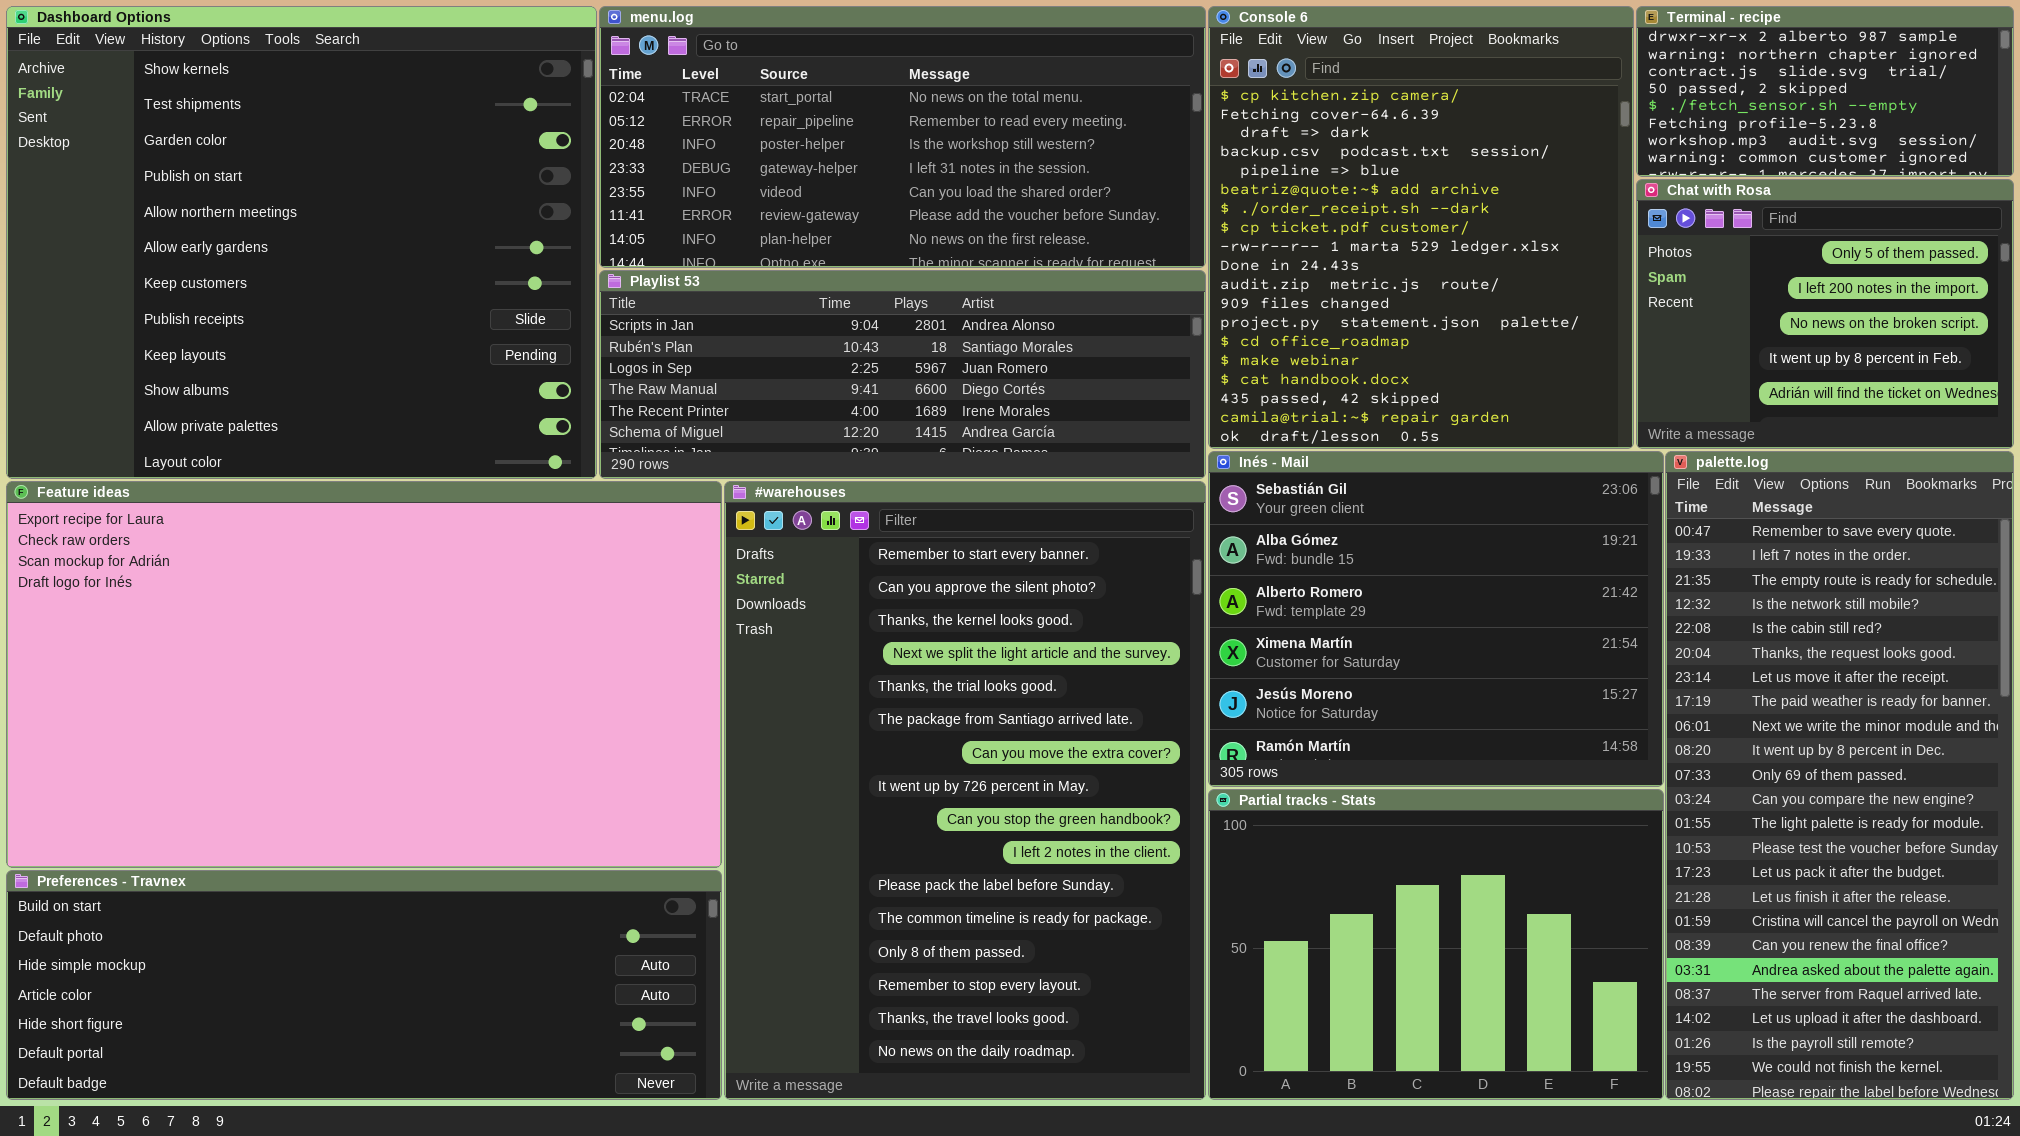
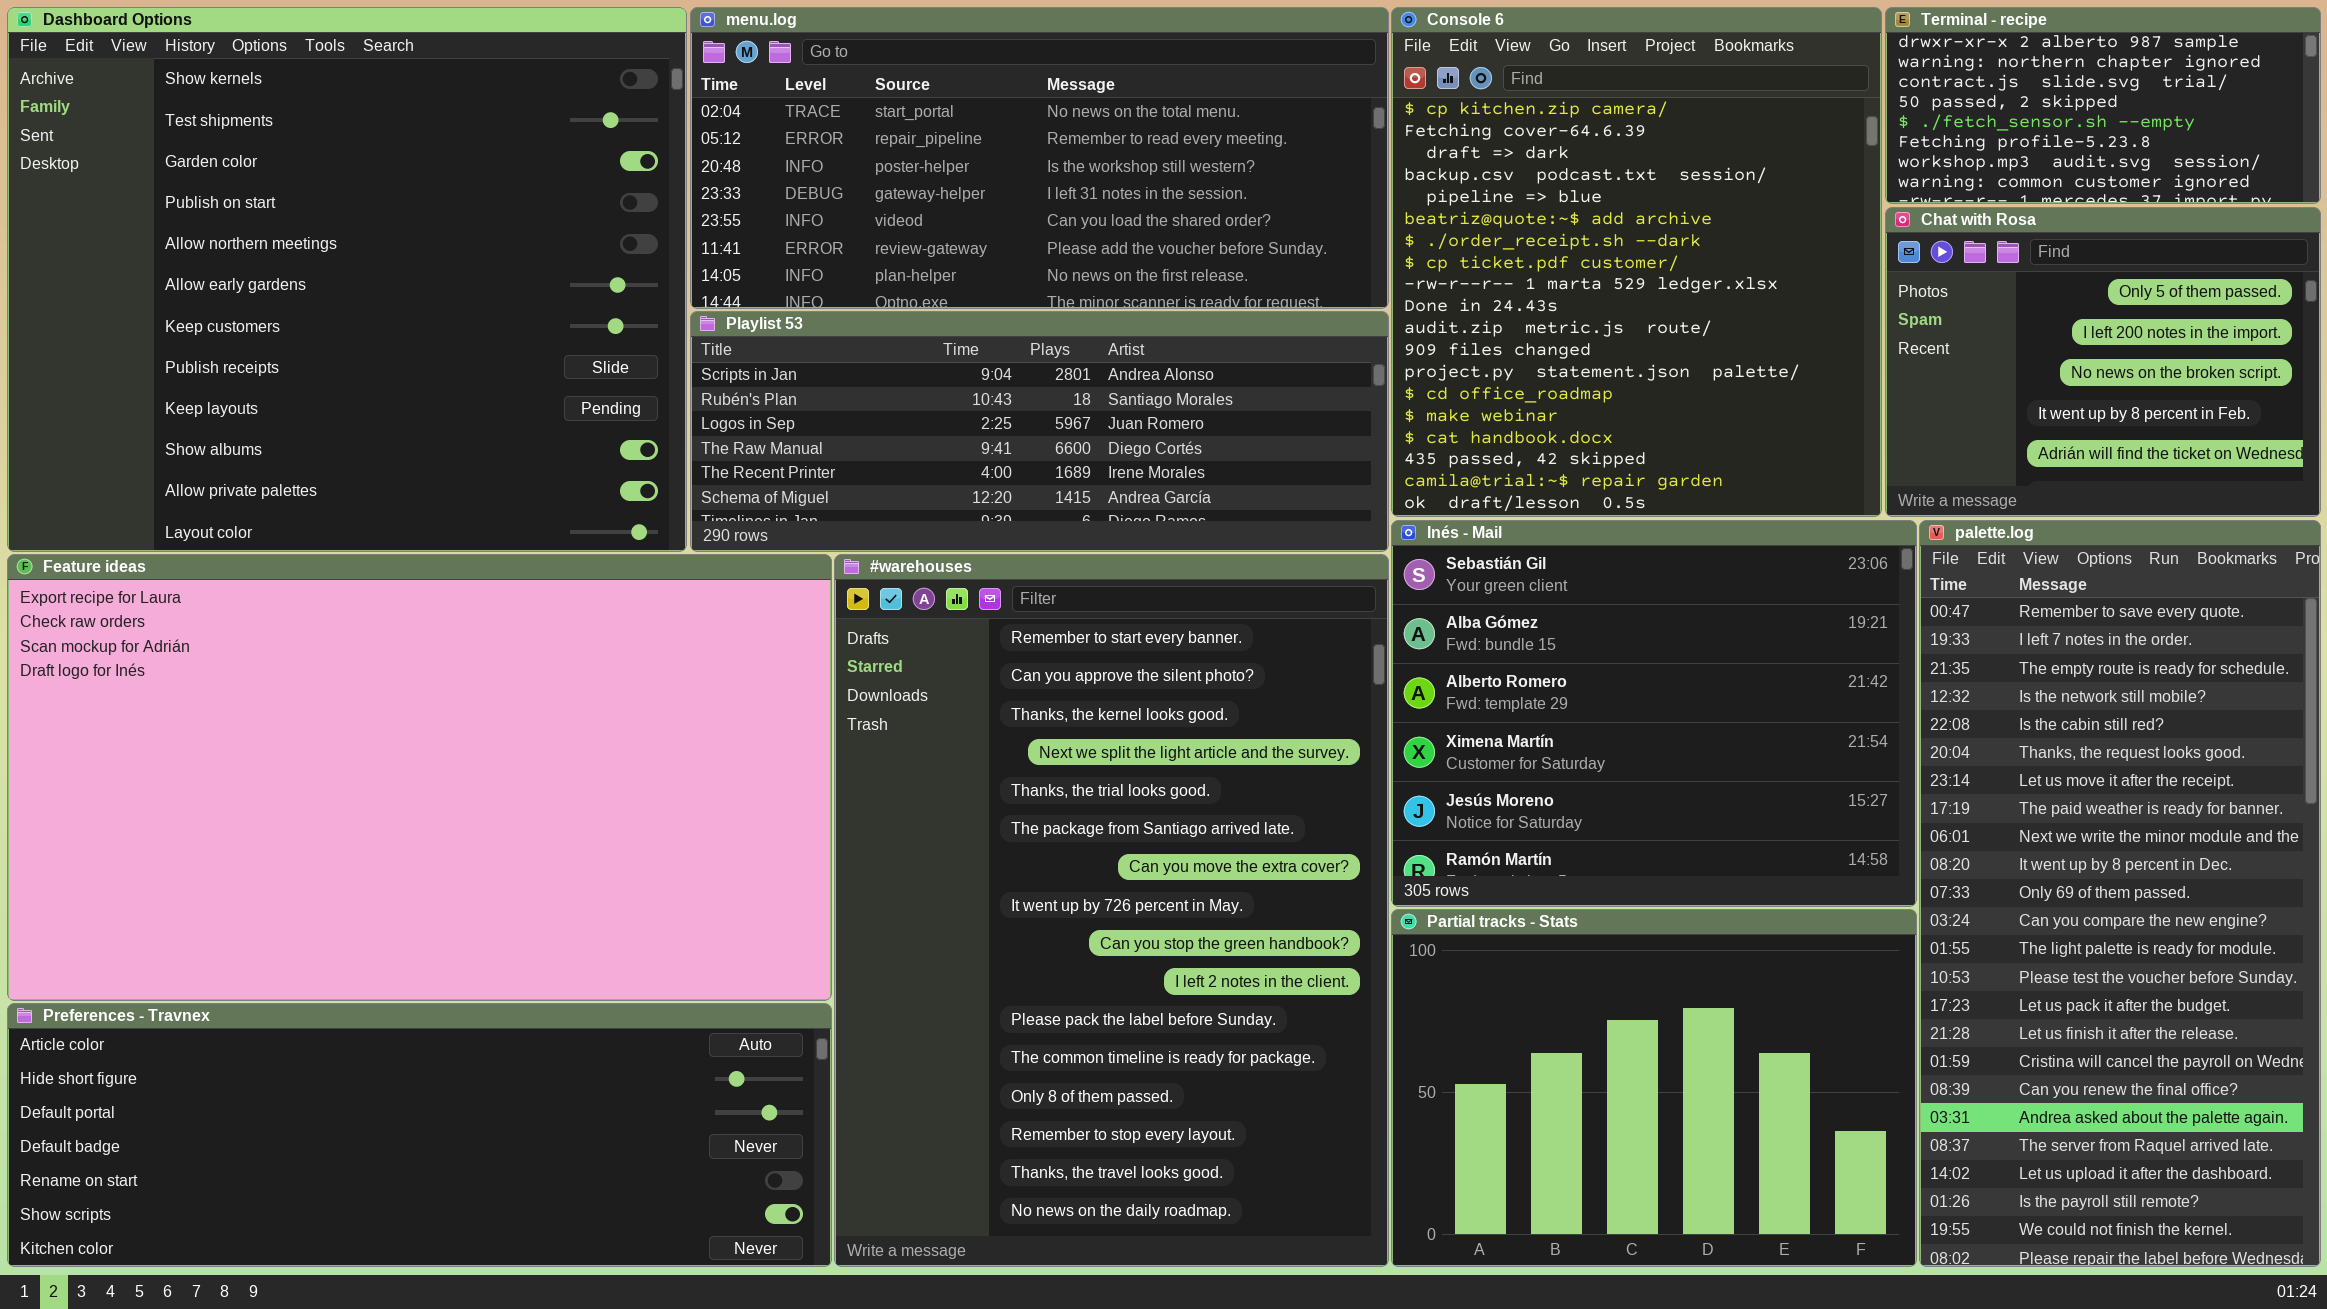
Preferences - Travnex: [6,870,722,1100] -> [7,1003,832,1267], scrolled down 3 rows

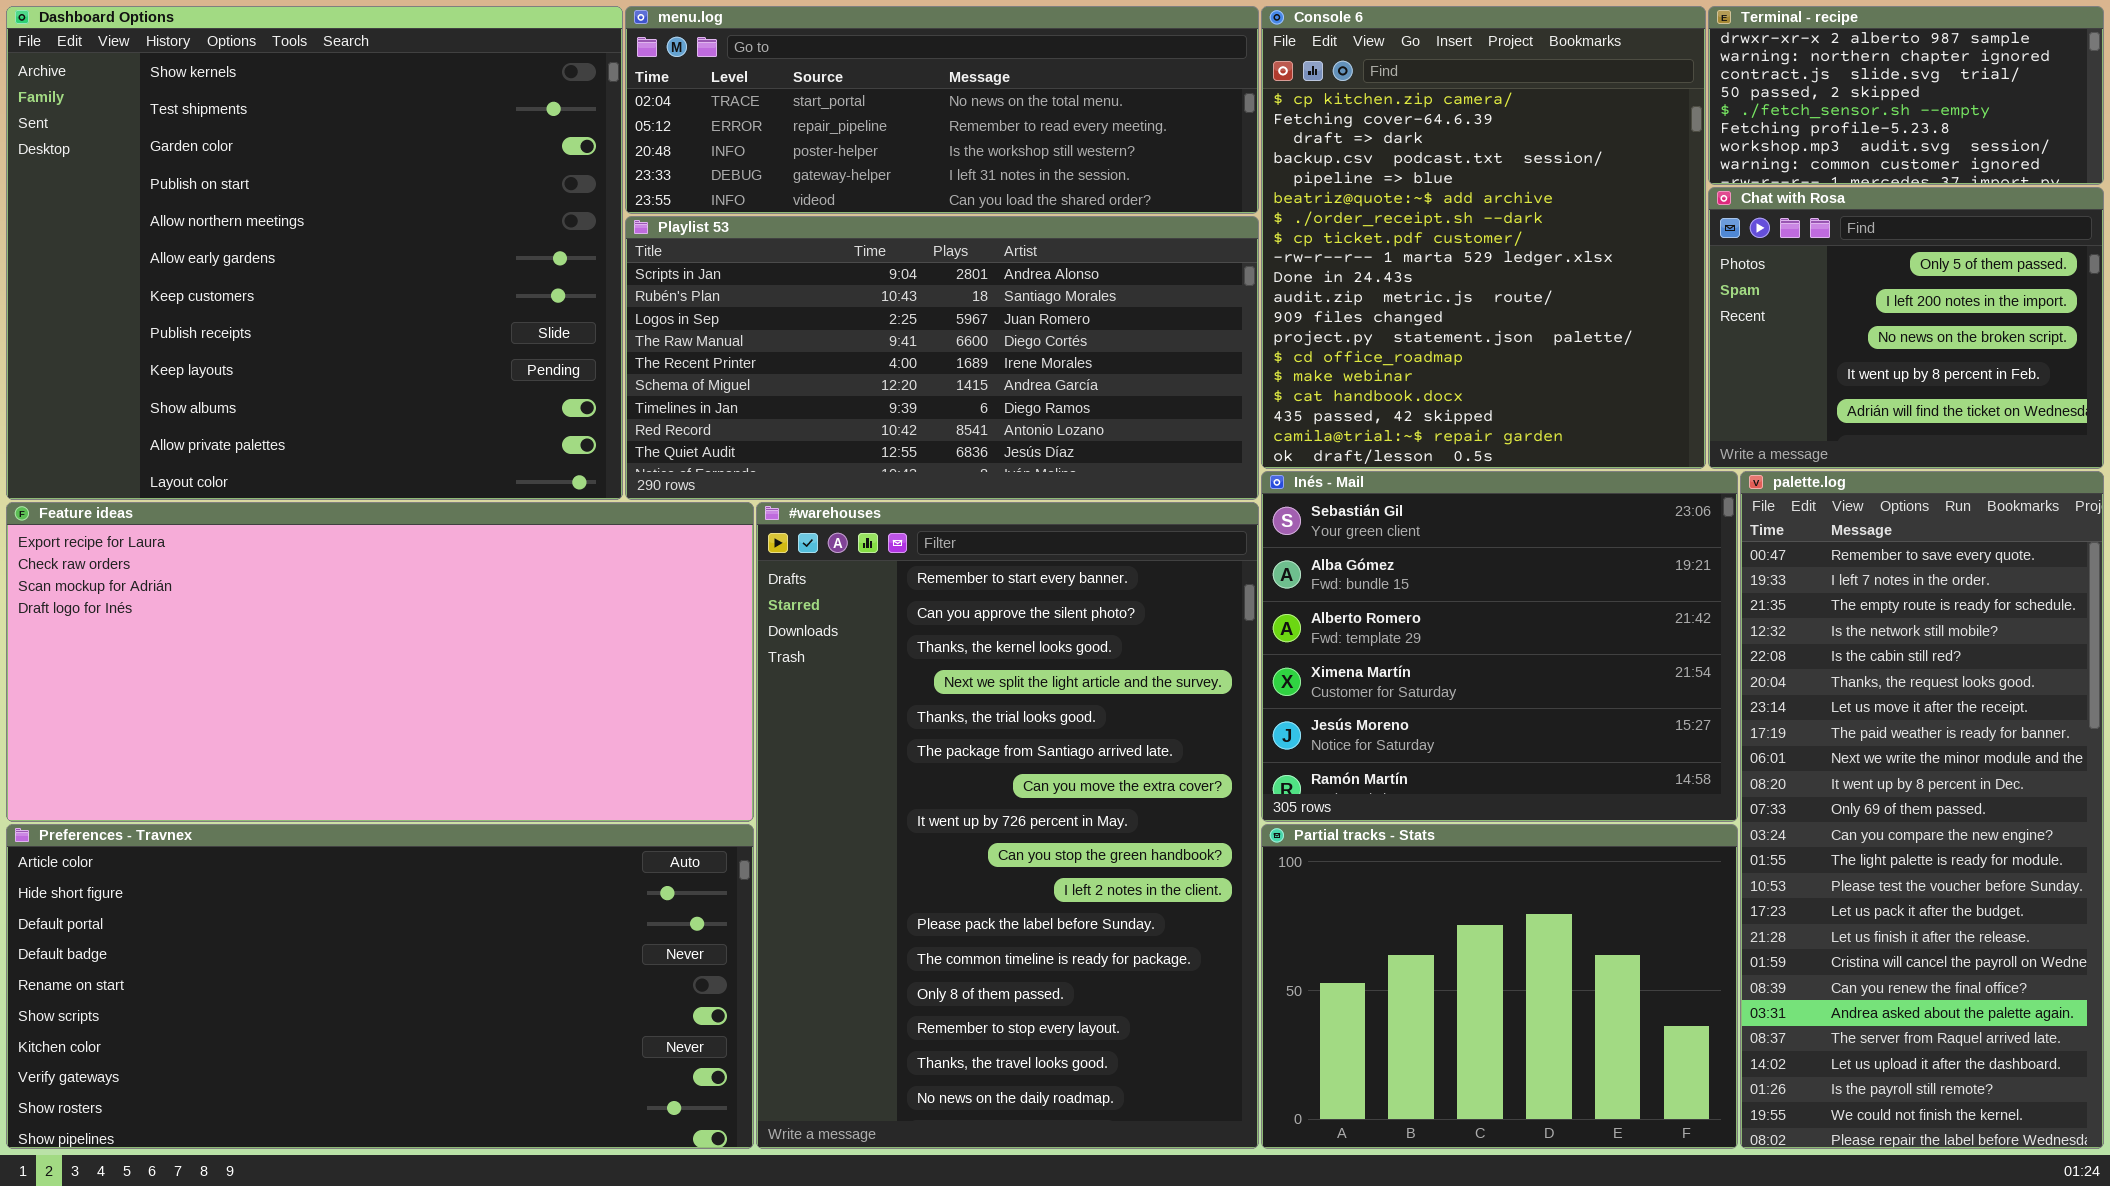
menu.log: [690,7,1389,309] -> [625,6,1259,214], resized
Playlist 53: [690,311,1389,552] -> [625,216,1259,500], resized
Feature ideas: [7,554,832,1001] -> [6,502,754,822], resized
Preferences - Travnex: [7,1003,832,1267] -> [6,824,754,1149], resized

